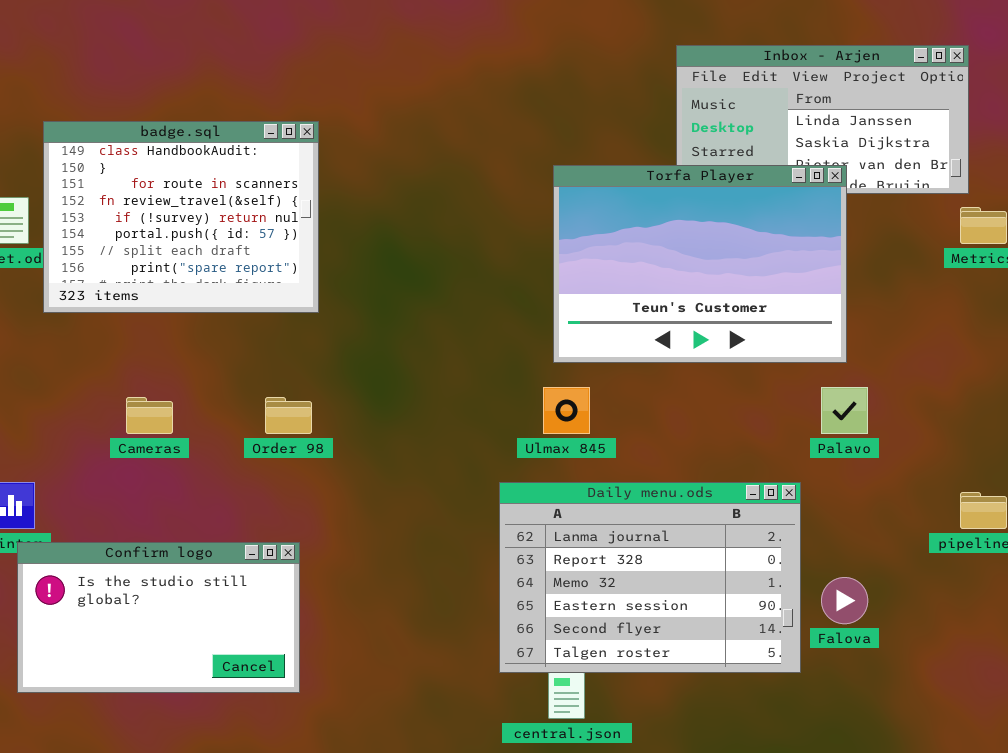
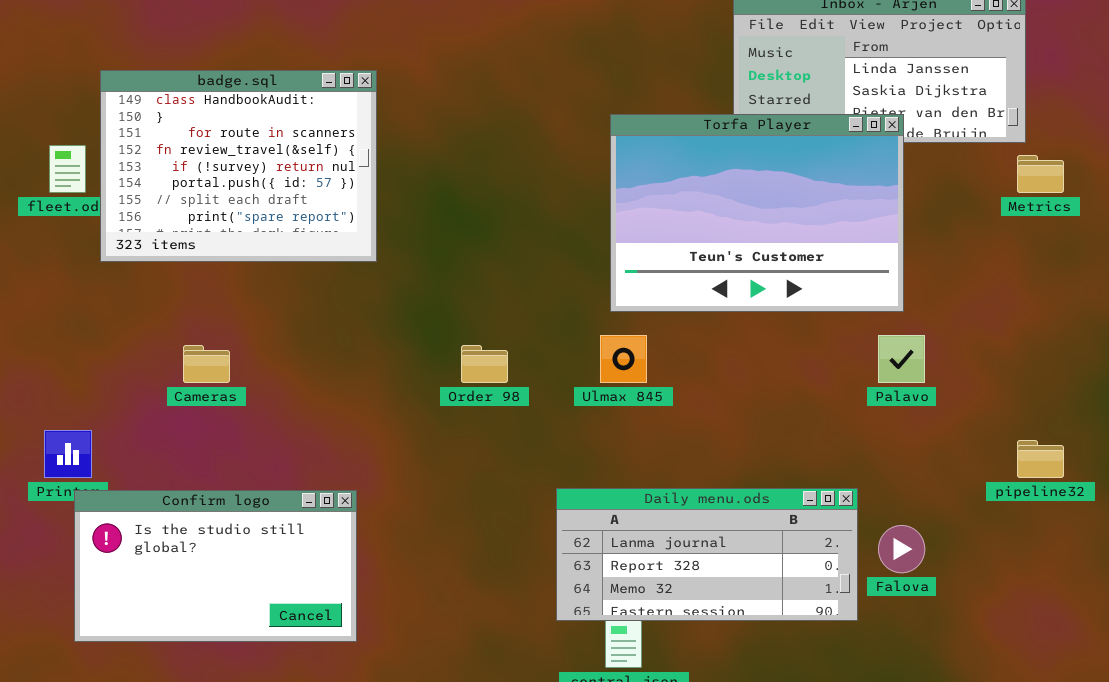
Order 98: [265,397,312,434] -> [461,345,508,383], moved
Daily menu.ods: [499,482,801,673] -> [556,488,858,621], resized

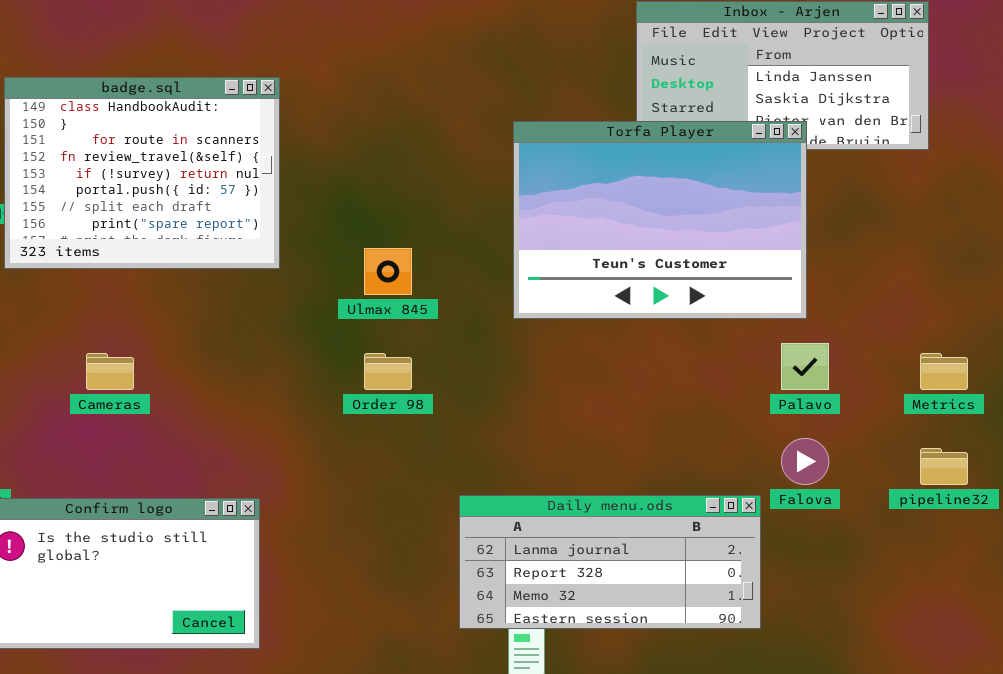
Metrics: [1017,155,1064,193] -> [920,353,968,390], moved
Ulmax 845: [600,335,647,383] -> [364,248,412,295], moved
Falova: [878,525,925,573] -> [781,438,829,485], moved

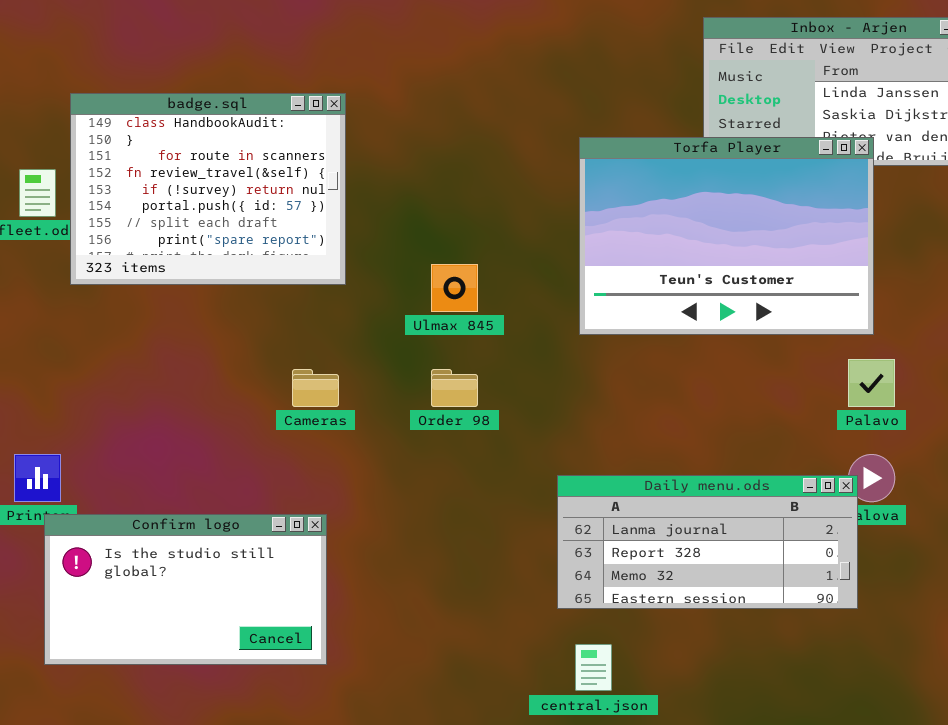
Cameras: [86,353,134,390] -> [292,369,339,407], moved
Daily menu.ods: [459,495,761,629] -> [557,475,858,609], moved

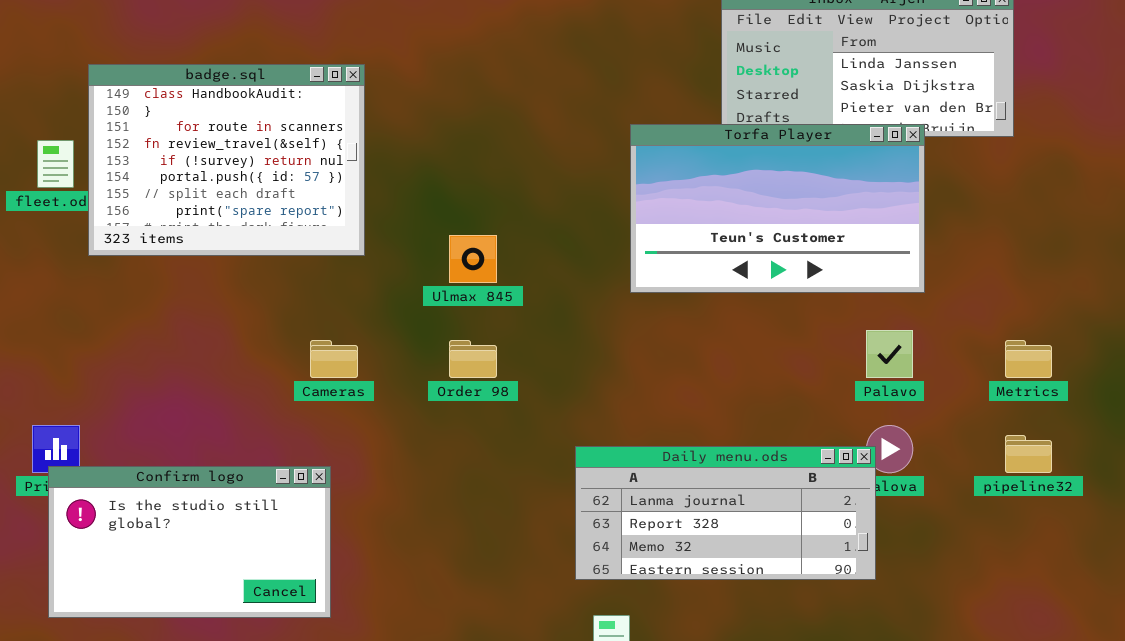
Torfa Player: [579,137,874,335] -> [630,124,925,293], moved, resized
Confirm logo: [44,514,327,665] -> [48,466,331,618], moved

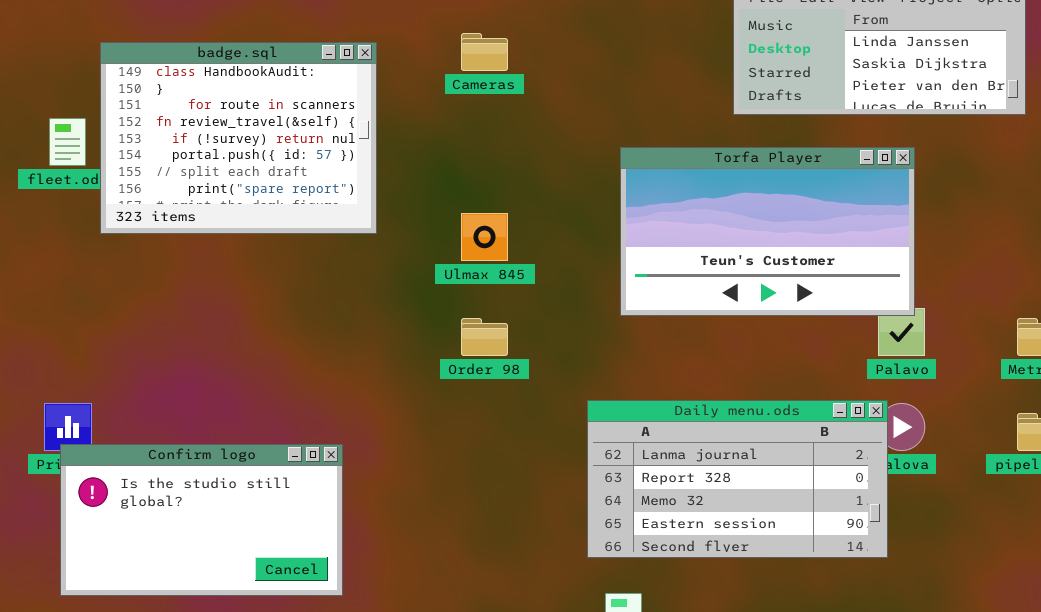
Torfa Player: [630,124,925,293] -> [620,147,915,316], moved
Cameras: [310,340,358,378] -> [461,33,508,71], moved
Daily menu.ods: [575,446,876,580] -> [587,400,888,558], resized

